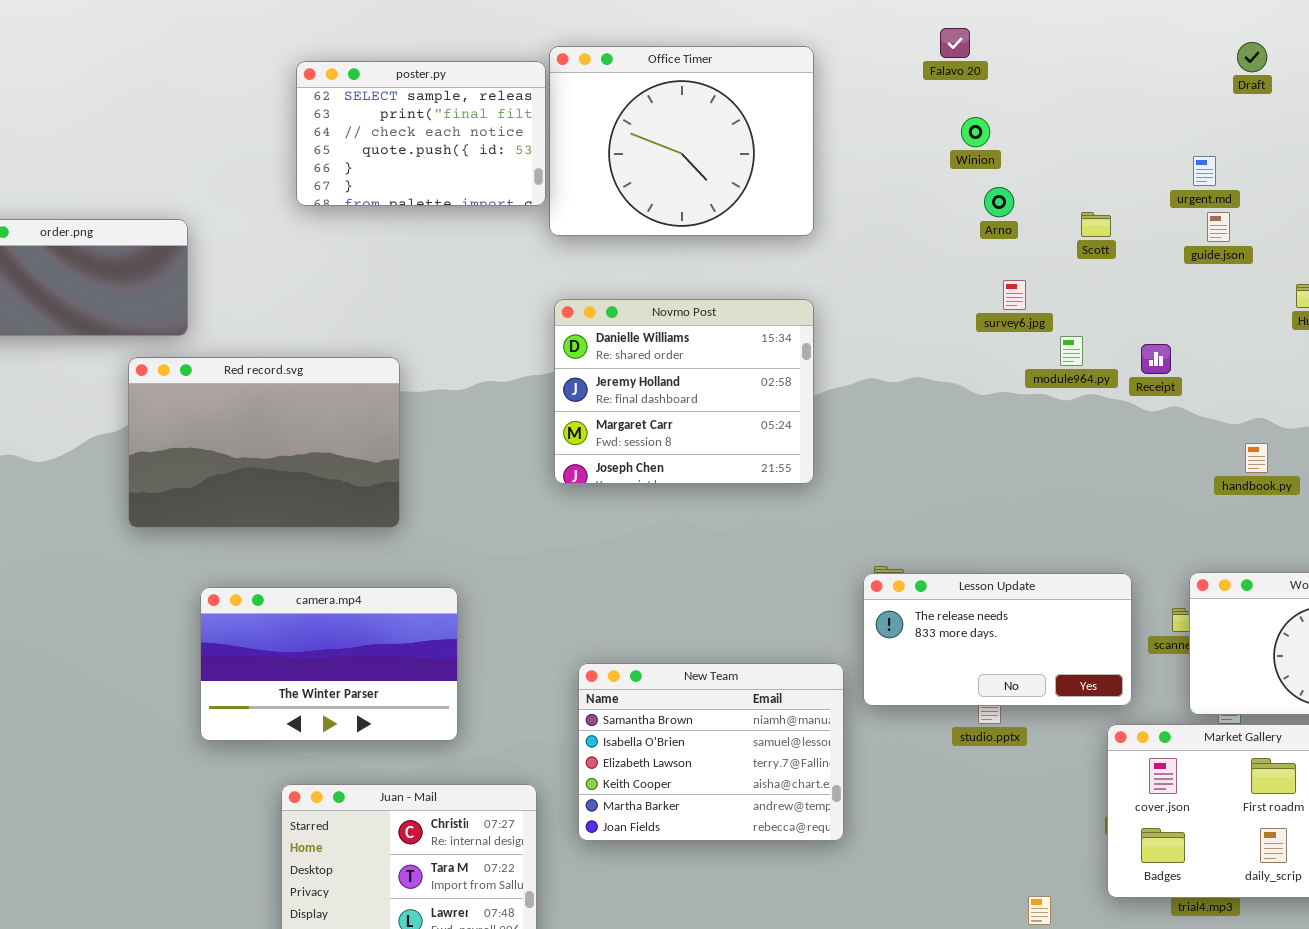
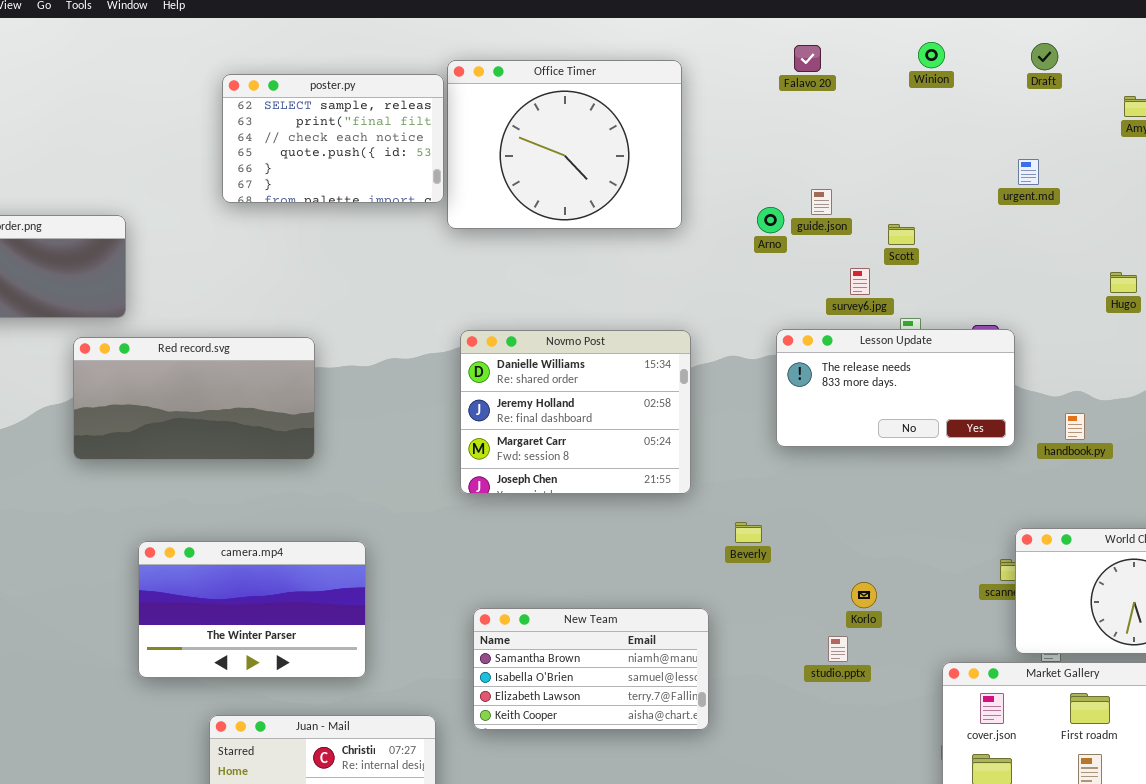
Draft: [1237,42,1267,72] -> [1031,43,1058,70], moved
Winion: [961,117,990,147] -> [918,42,945,68], moved
Arno: [984,187,1014,217] -> [757,207,784,233], moved
Scott: [1081,212,1111,237] -> [888,224,915,245], moved
guide.json: [1207,212,1230,242] -> [811,189,832,215], moved
Novmo Post: [554,299,814,484] -> [460,330,691,494], moved
Red record.svg: [128,357,400,528] -> [73,337,315,460], resized
Lesson Update: [863,573,1132,706] -> [776,329,1015,447], moved
New Team: [578,663,844,841] -> [473,608,709,730], resized

